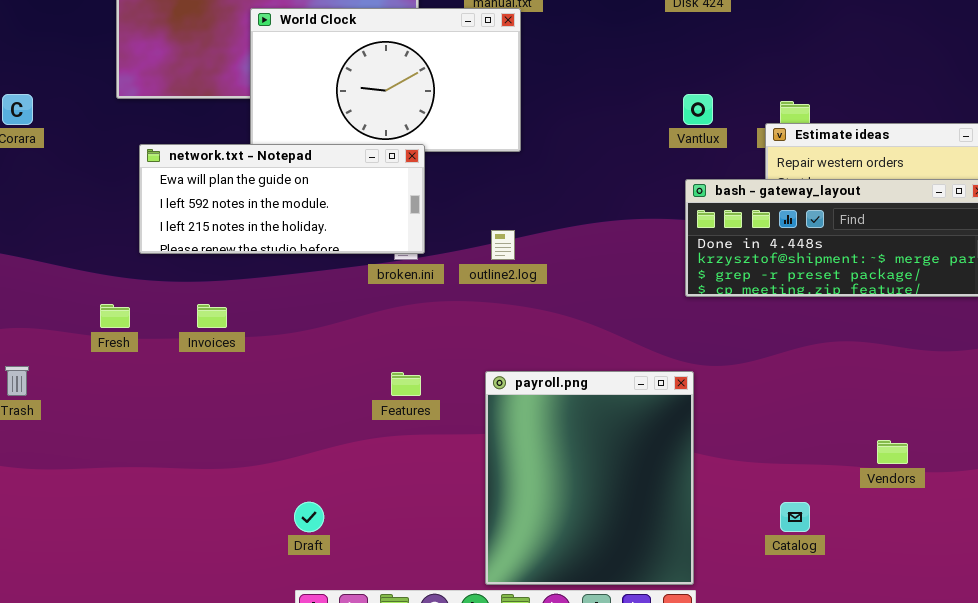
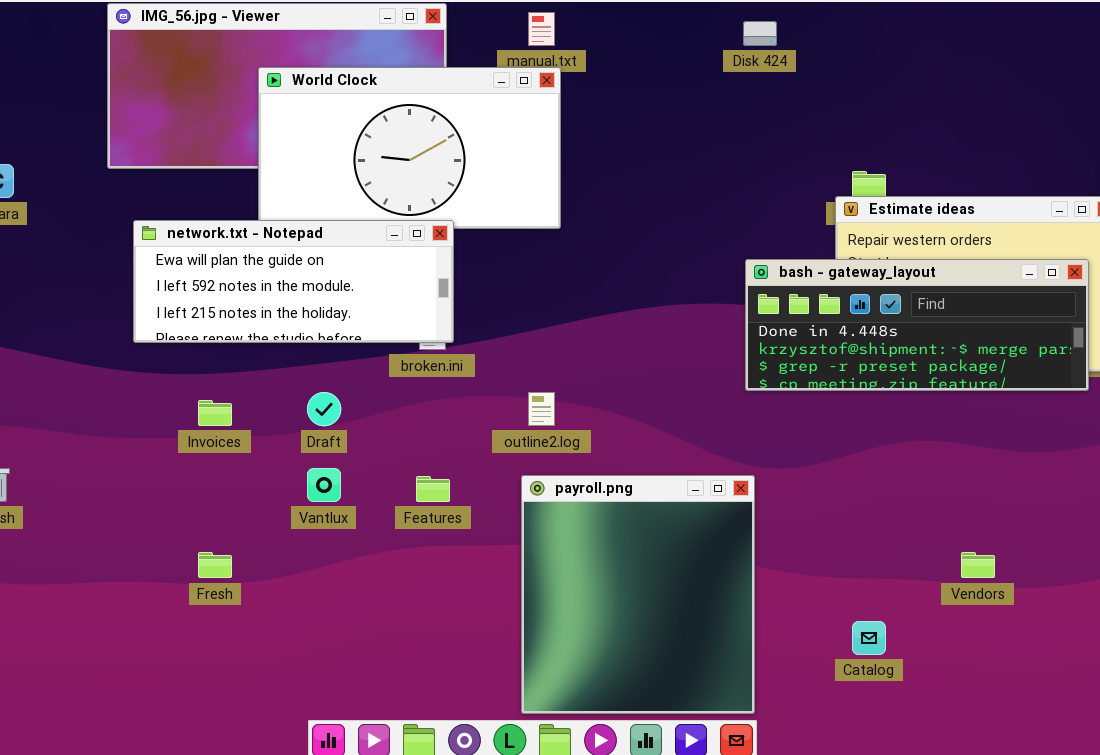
Vantlux: [683,94,713,125] -> [307,468,341,502], moved
outline2.log: [491,230,515,260] -> [528,392,555,426], moved
Fresh: [100,304,130,328] -> [198,552,232,578], moved
Draft: [294,502,324,532] -> [307,392,341,426], moved

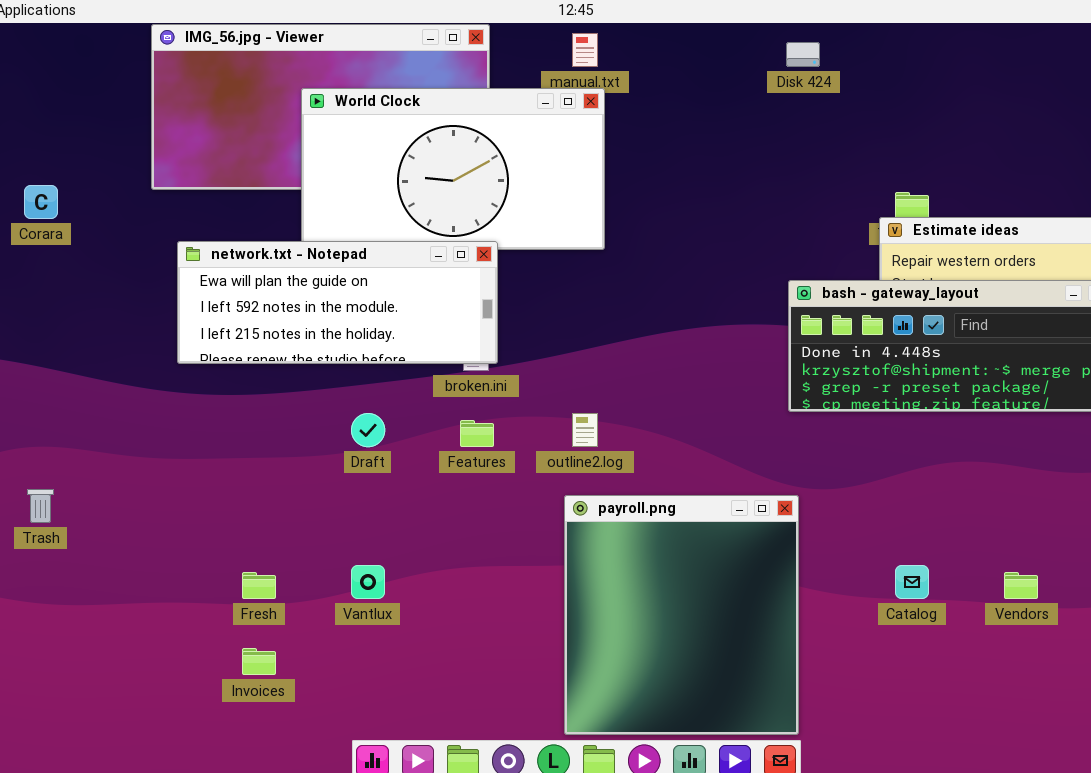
Invoices: [198,400,232,426] -> [242,648,276,675], moved
Vantlux: [307,468,341,502] -> [351,565,385,599], moved
Features: [416,476,450,502] -> [460,420,494,447], moved
Catalog: [852,621,886,655] -> [895,565,929,599], moved

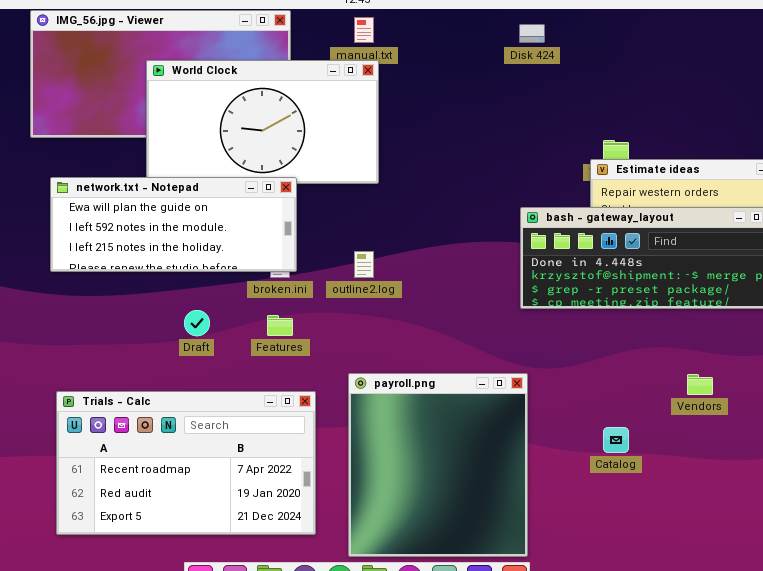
outline2.log: [572,413,598,447] -> [354,251,374,278], moved
Trials - Calc: none -> [56,391,316,535], opened
Vendors: [1004,572,1038,599] -> [687,374,713,395], moved

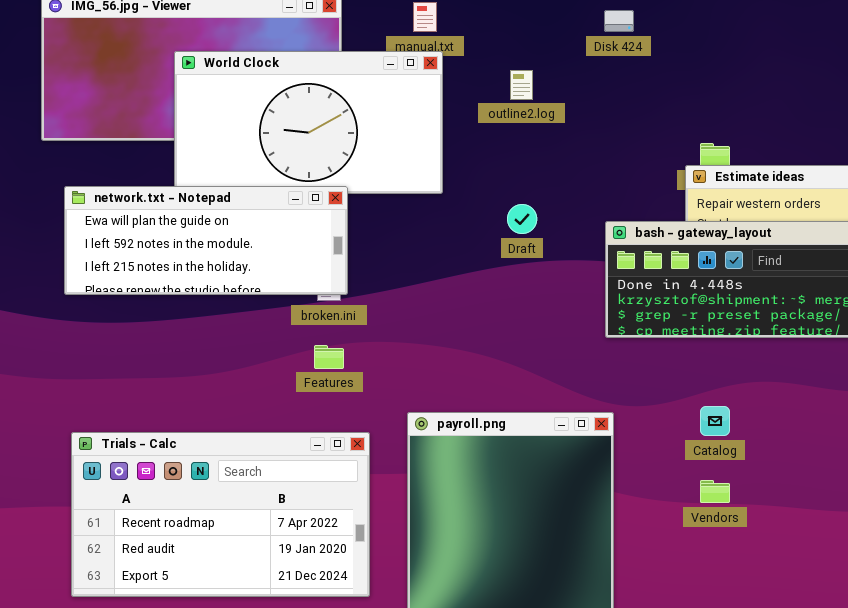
outline2.log: [354,251,374,278] -> [510,70,533,100], moved
Draft: [184,310,210,336] -> [507,204,537,234], moved
Vendors: [687,374,713,395] -> [700,480,730,503], moved
Catalog: [603,427,629,453] -> [700,406,730,436], moved

